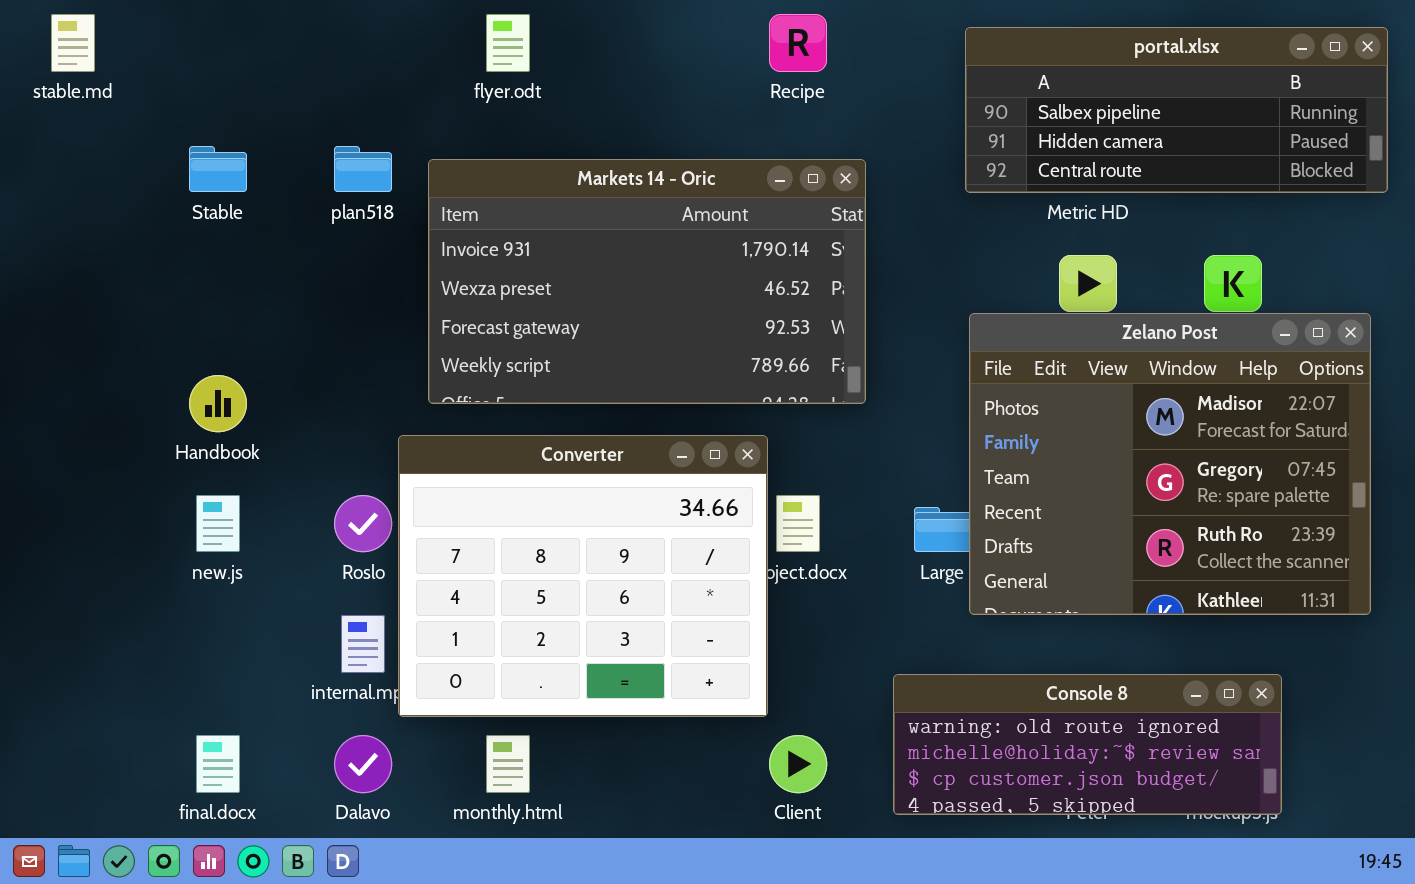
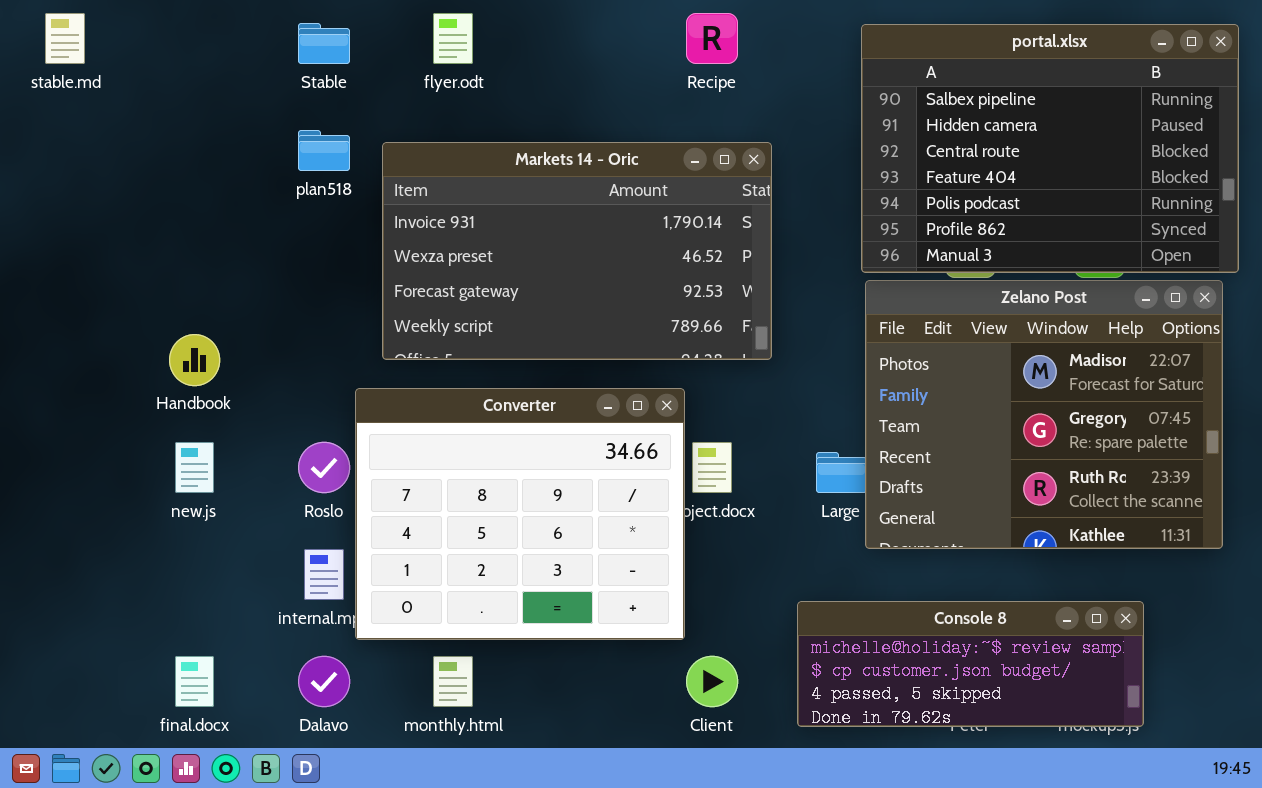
portal.xlsx: [965,27,1388,193] -> [861,24,1239,273], resized
Stable: [189,146,247,192] -> [298,23,350,64], moved
Console 8: [893,674,1282,815] -> [797,601,1144,727], scrolled down 1 row

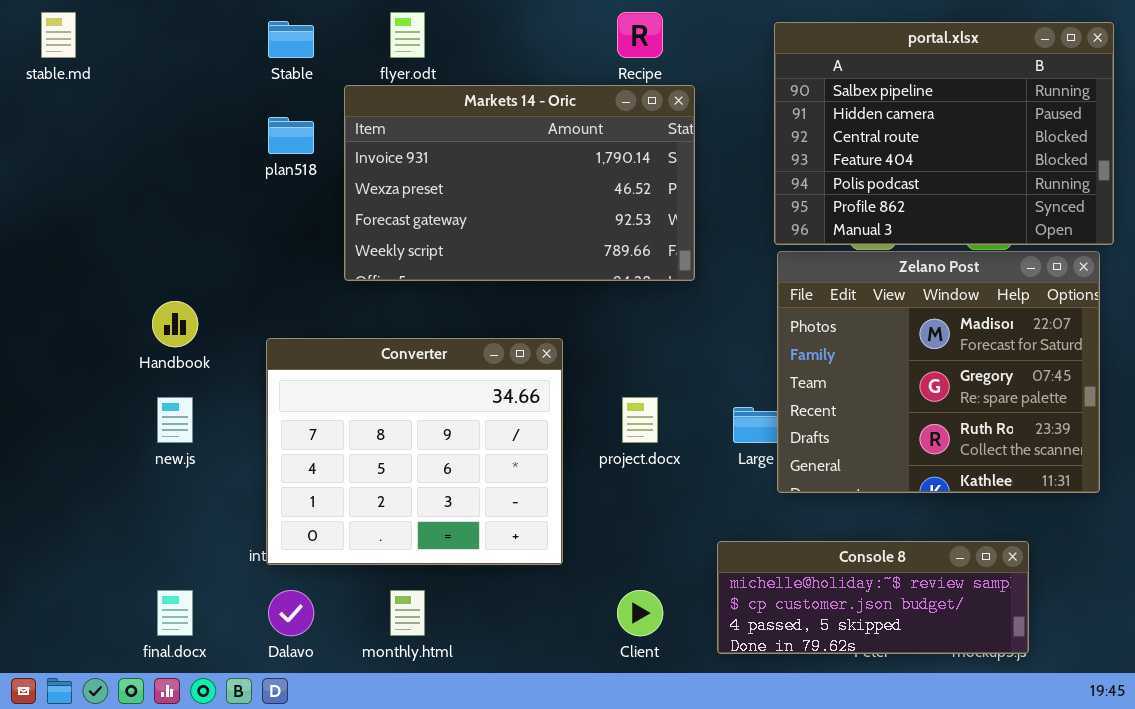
Markets 14 - Oric: [382,142,772,360] -> [344,85,695,281], moved
Converter: [355,388,685,640] -> [266,338,563,565], moved

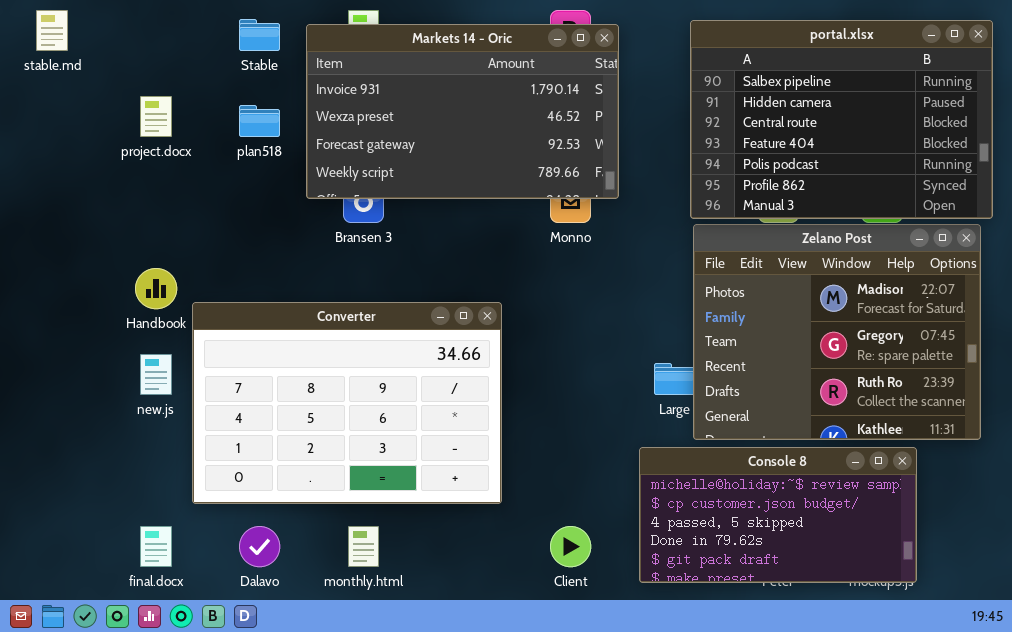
Markets 14 - Oric: [344,85,695,281] -> [306,24,619,199], moved
Converter: [266,338,563,565] -> [192,302,502,504], resized
project.docx: [622,397,658,443] -> [140,96,172,137], moved
Console 8: [717,541,1029,654] -> [639,447,917,583], resized

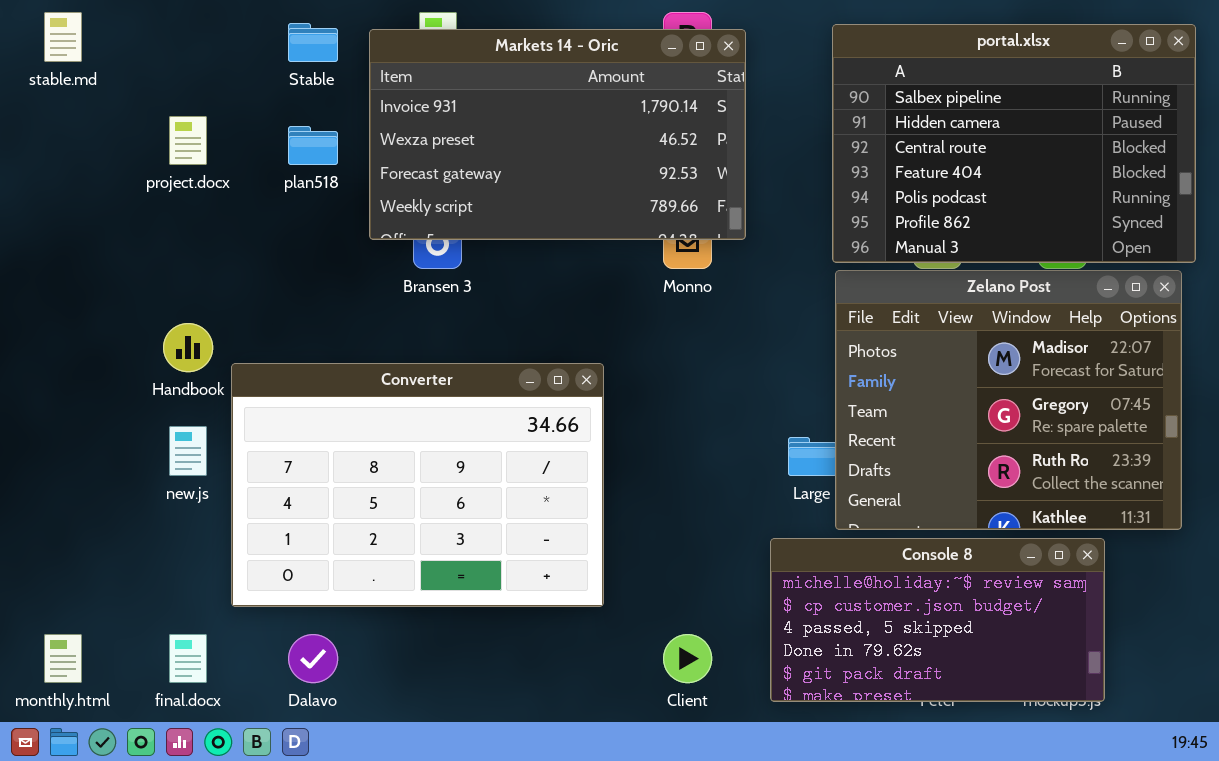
monthly.html: [348,526,379,567] -> [44,634,82,683], moved

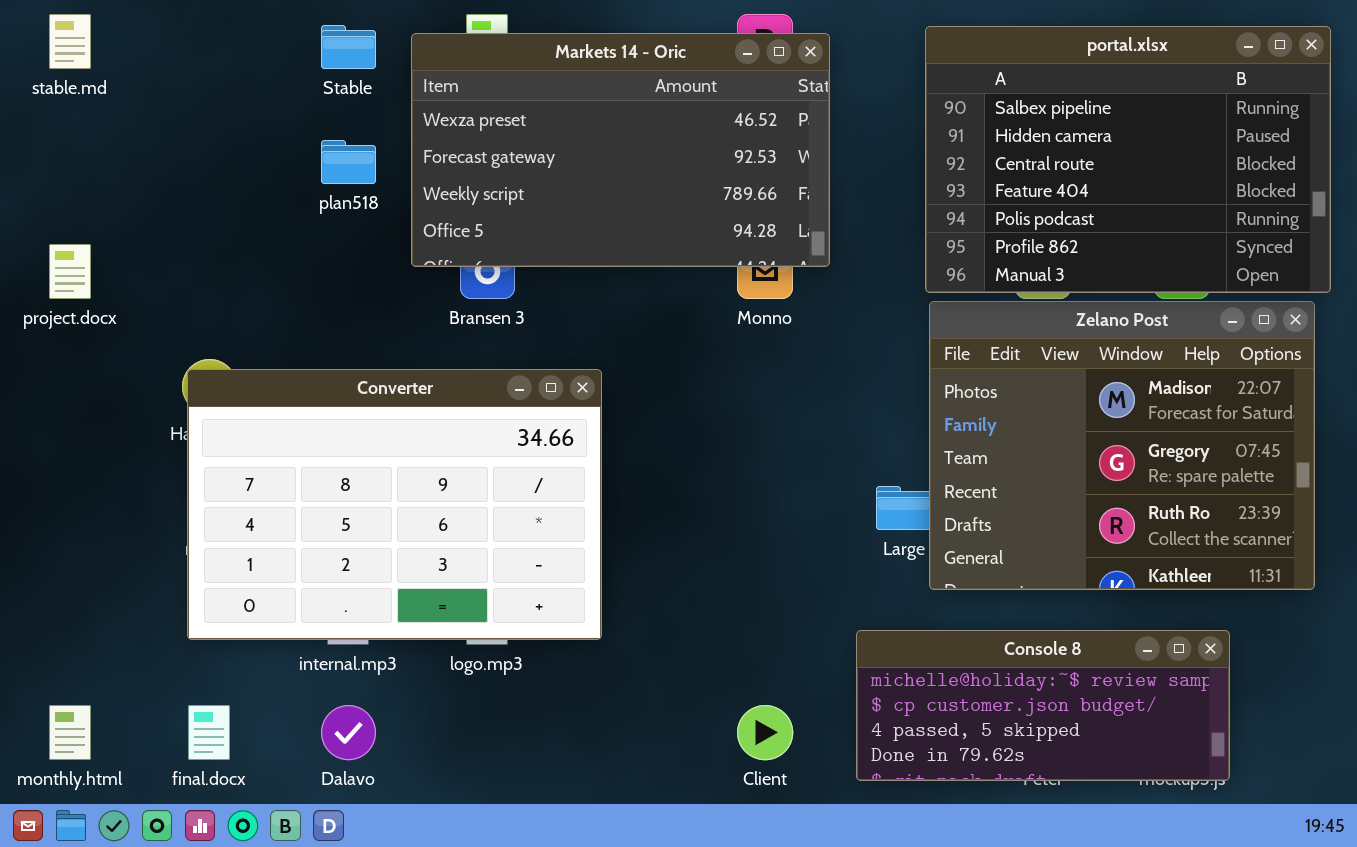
Markets 14 - Oric: [369,29,746,240] -> [411,33,830,267], scrolled down 1 row
project.docx: [169,116,207,165] -> [49,244,91,299], moved
Converter: [231,363,604,607] -> [187,369,602,640], moved
Console 8: [770,538,1105,702] -> [856,630,1230,781], resized

